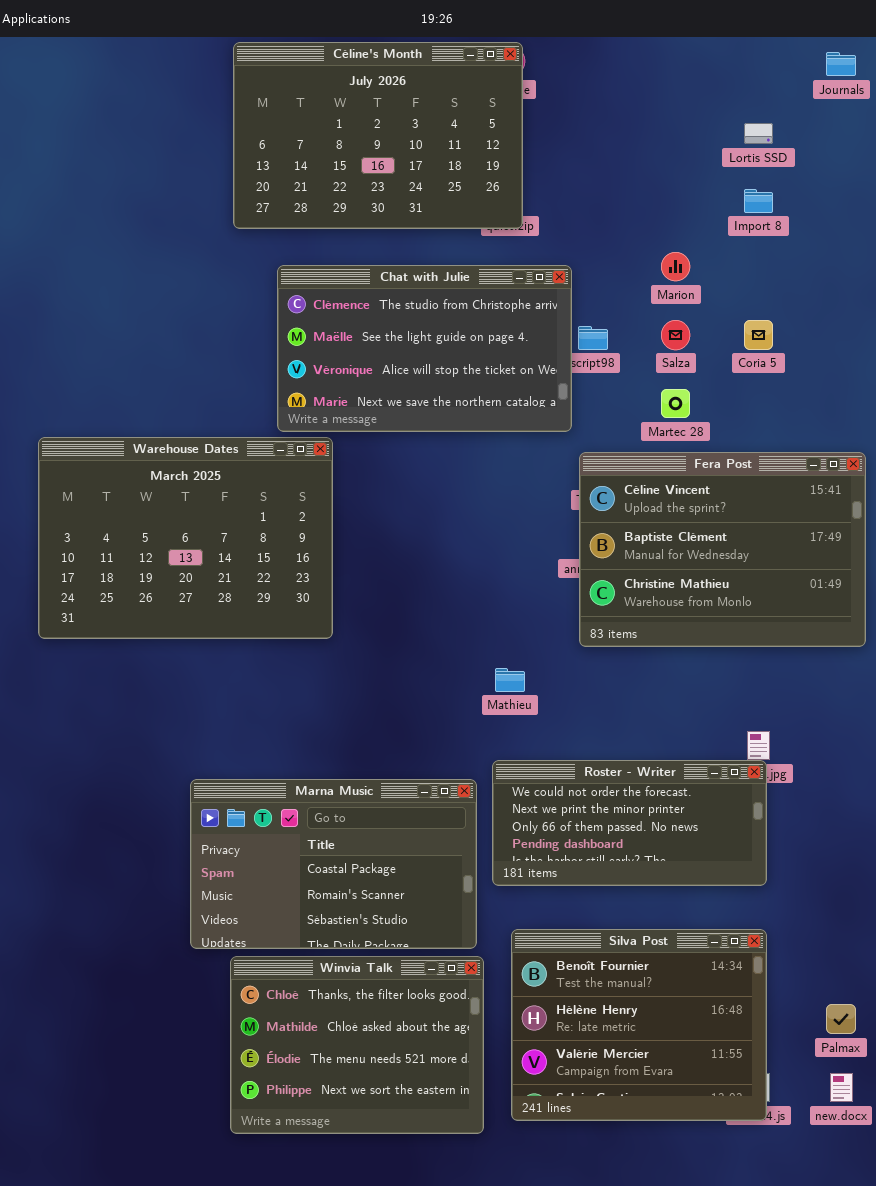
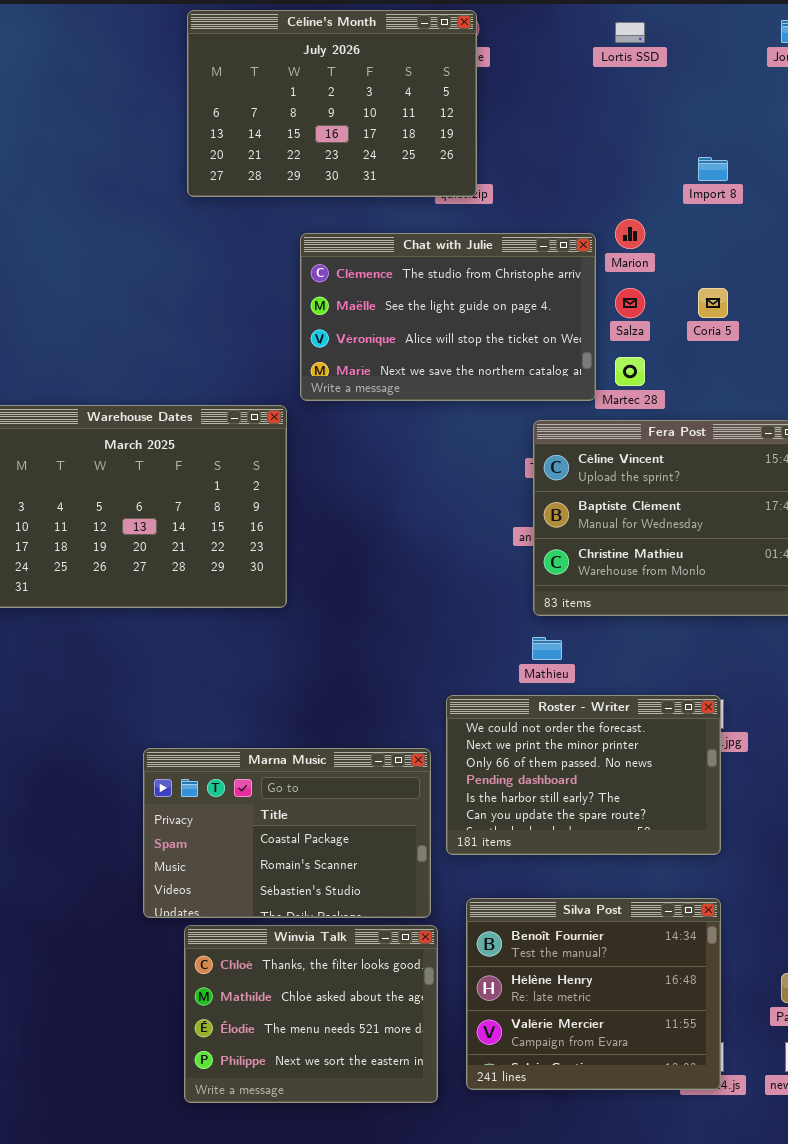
Lortis SSD: [744,123,773,144] -> [615,22,645,43], moved
Chat with Julie: [277,265,572,432] -> [300,233,596,401], moved
Mathieu: [495,668,525,692] -> [532,637,562,660], moved
Roster - Writer: [492,760,767,886] -> [446,695,721,855], resized

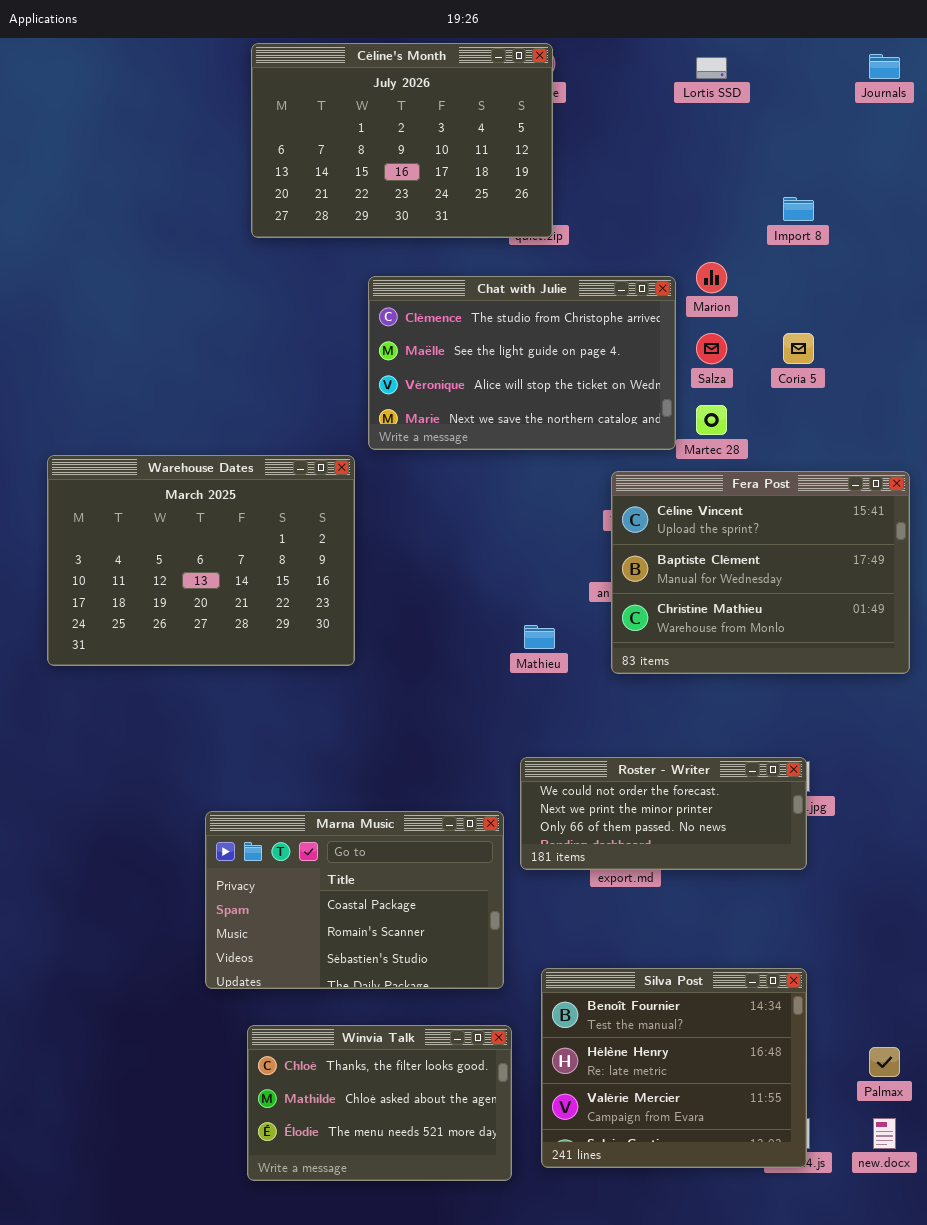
Mathieu: [532,637,562,660] -> [524,625,555,649], moved
Roster - Writer: [446,695,721,855] -> [520,757,807,870], resized
Winvia Talk: [184,925,438,1103] -> [247,1025,512,1181], resized

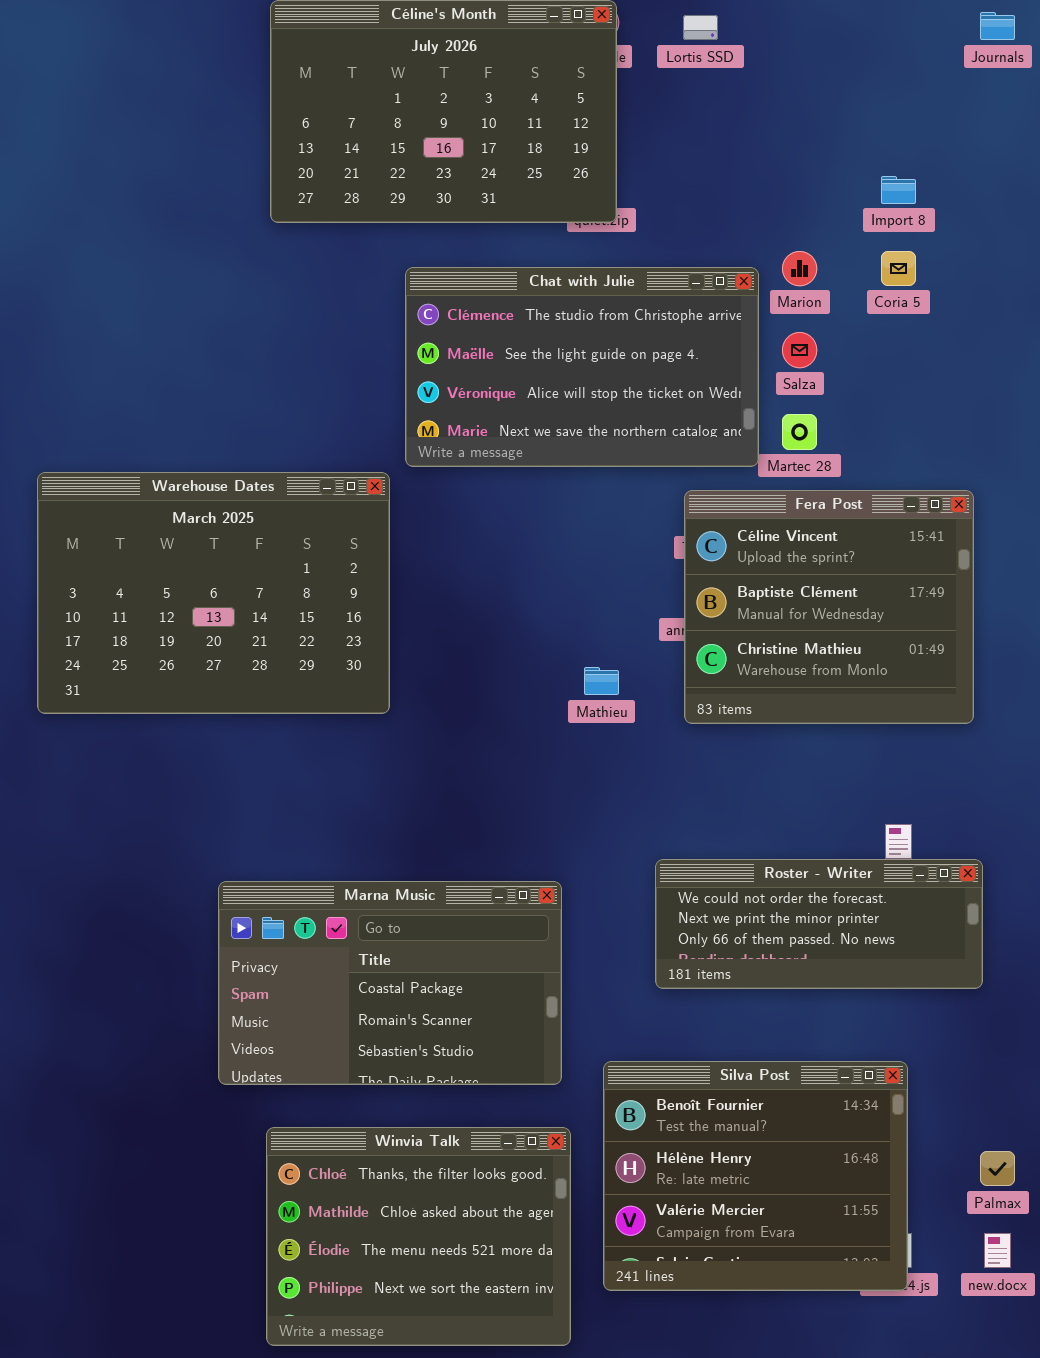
Lortis SSD: [696,57,727,79] -> [683,15,718,40], moved
Coria 5: [783,333,814,364] -> [881,251,916,286], moved
Fera Post: [611,471,910,674] -> [684,490,974,724], resized
Roster - Writer: [520,757,807,870] -> [655,859,983,989], moved
Winvia Talk: [247,1025,512,1181] -> [266,1127,571,1346], resized

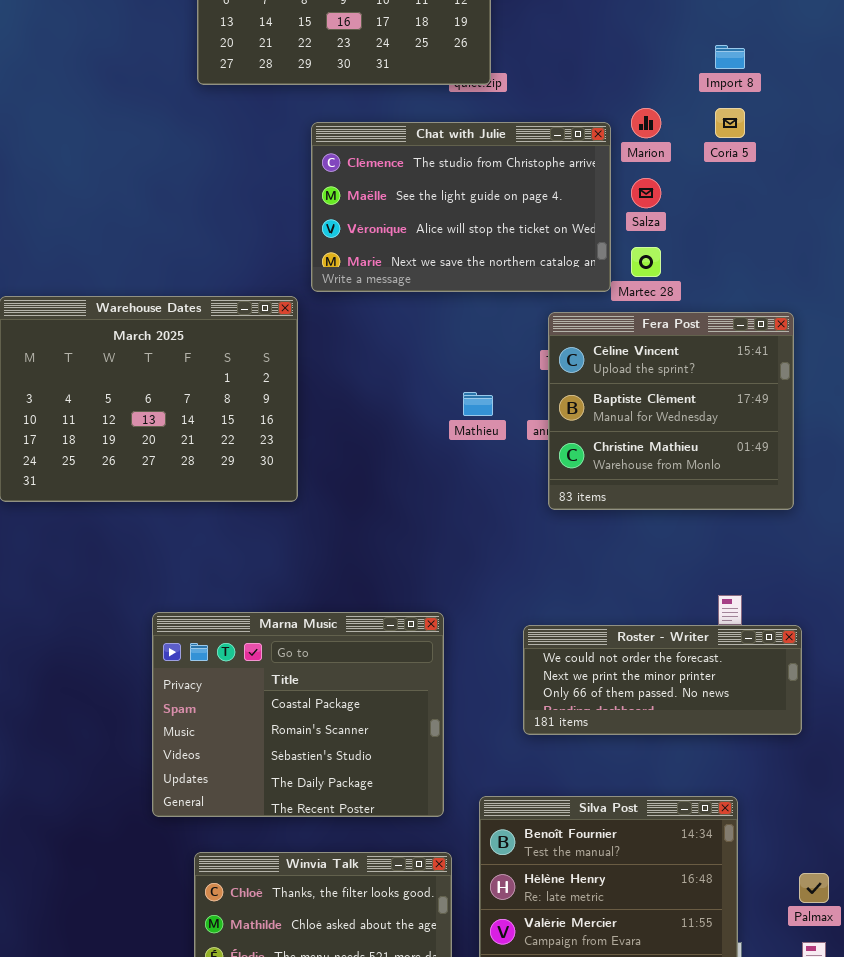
Mathieu: [584,667,619,695] -> [463,392,493,416], moved
Marna Music: [218,881,562,1085] -> [152,612,444,817], resized

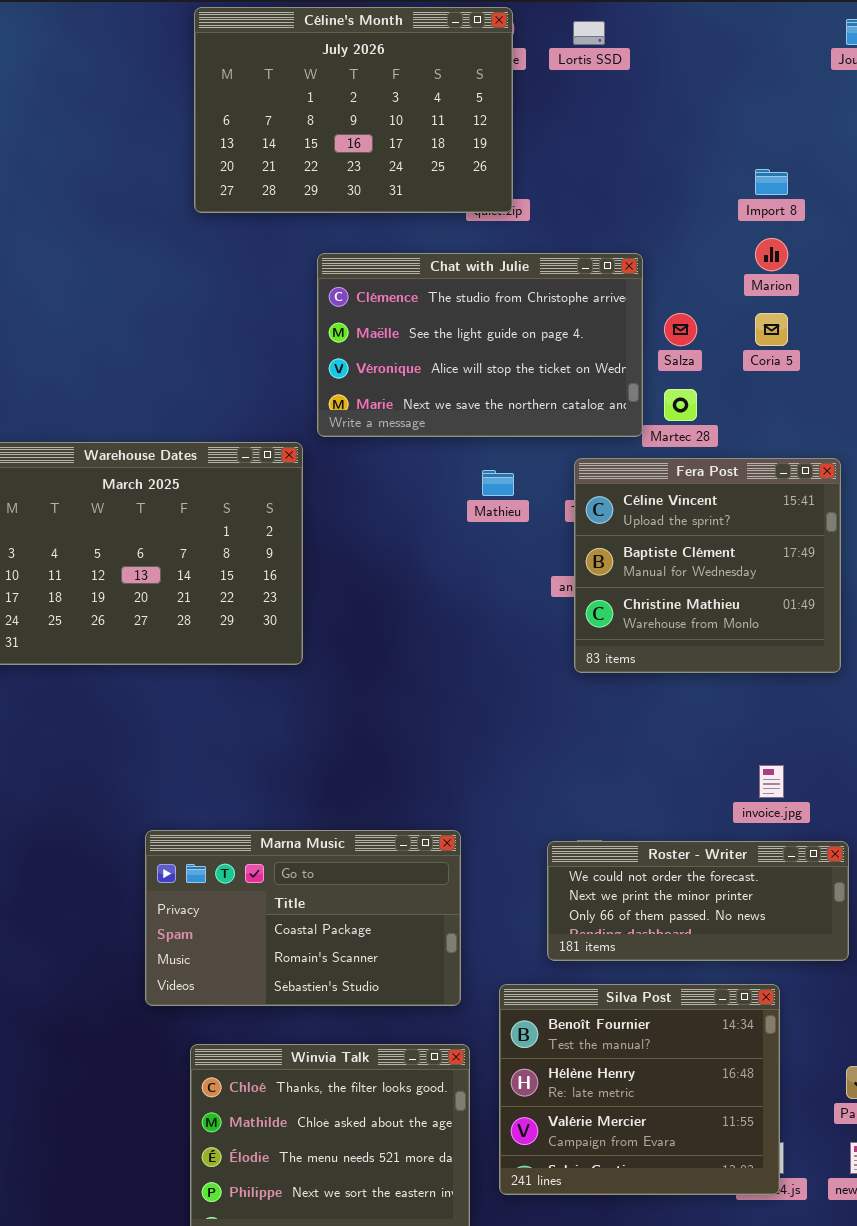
Marion: [631,108,661,138] -> [755,238,788,271], moved
Coria 5: [715,108,745,138] -> [755,313,788,346], moved
Mathieu: [463,392,493,416] -> [482,470,514,496], moved
Marna Music: [152,612,444,817] -> [145,830,461,1006], resized
Roster - Writer: [523,625,802,735] -> [547,841,849,961], moved

